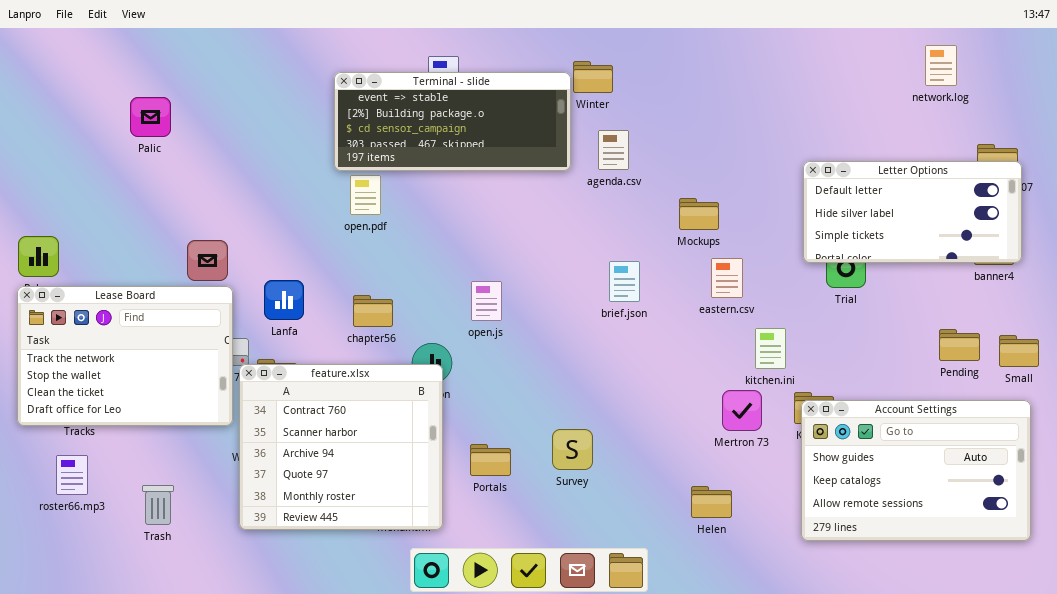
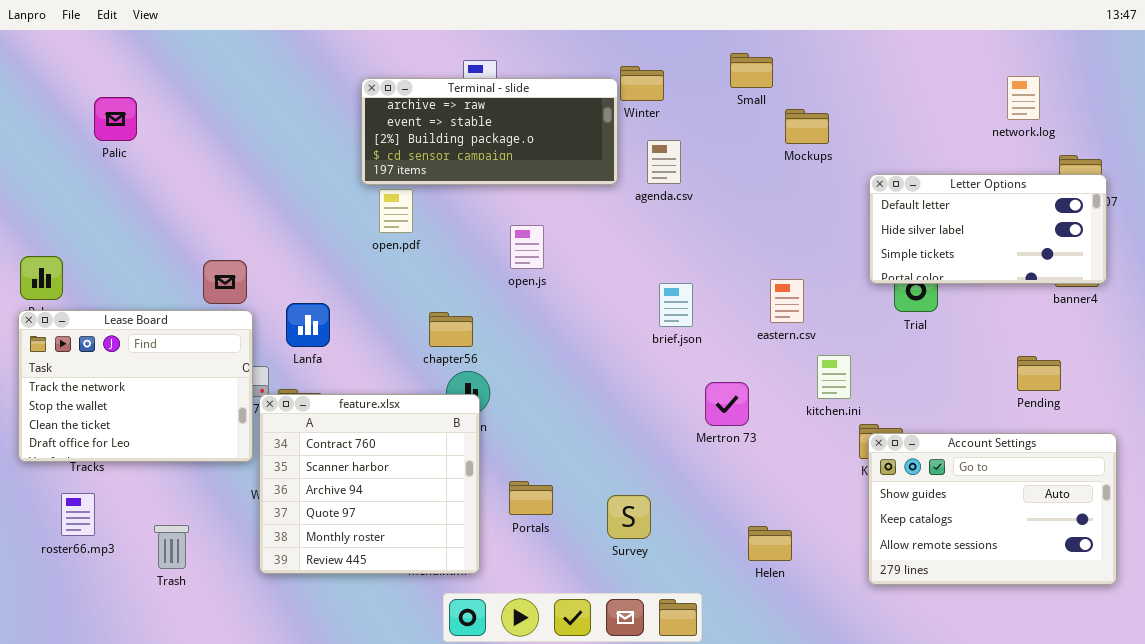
network.log: [925,45,957,86] -> [1007,76,1040,120], moved
Terminal - slide: [334,72,571,171] -> [361,78,618,185], scrolled up 1 row
Palic: [130,97,171,137] -> [94,97,137,141], moved
Mockups: [679,198,719,230] -> [785,109,829,144], moved
open.js: [471,281,502,321] -> [510,225,544,269], moved
chapter56: [353,295,393,327] -> [429,312,473,347], moved
Small: [999,335,1039,367] -> [730,53,773,88], moved
Mertron 73: [722,390,762,431] -> [705,382,749,426], moved
Survey: [552,429,593,470] -> [607,495,651,539], moved

